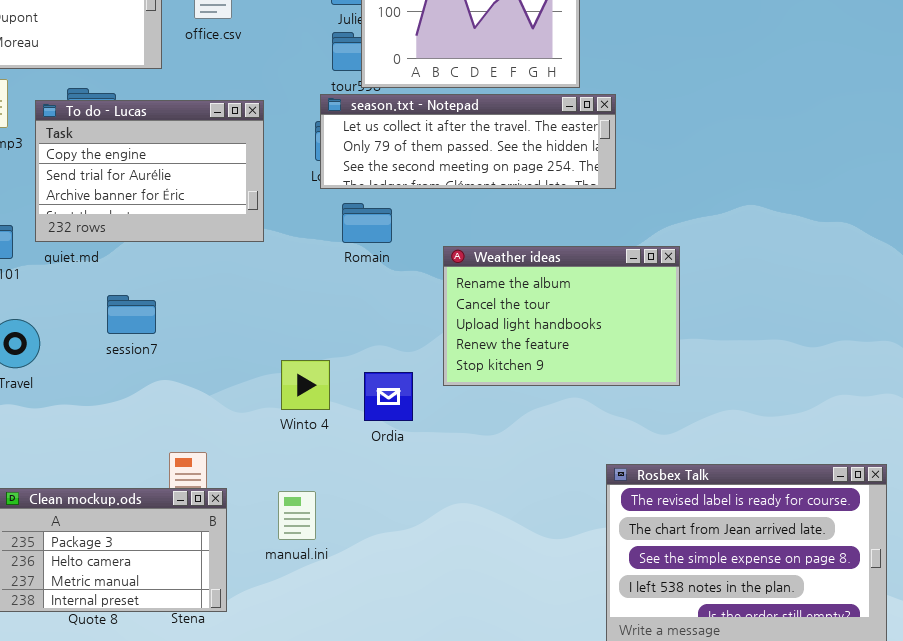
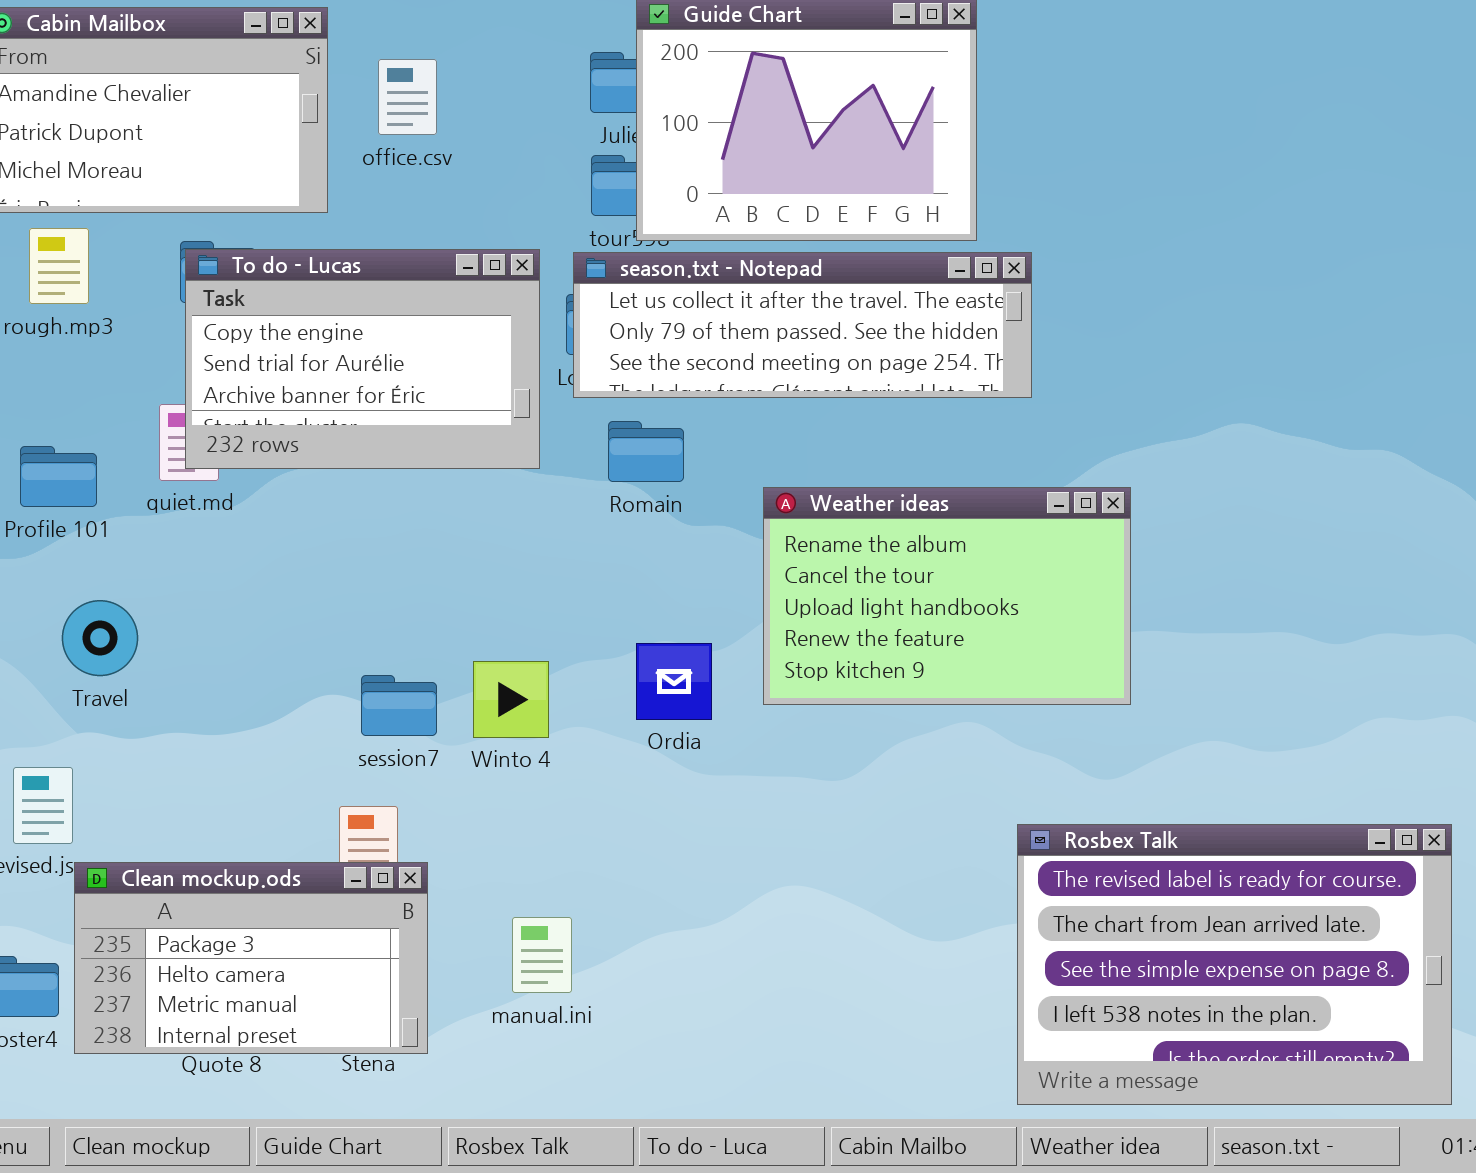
To do - Lucas: [35,100,264,242] -> [185,249,540,469], moved
session7: [107,295,156,334] -> [361,675,437,736], moved
Winto 4: [281,360,330,410] -> [473,661,549,738], moved
Ordia: [364,372,413,421] -> [636,643,712,720], moved
manual.ini: [278,491,316,540] -> [512,917,572,993], moved

